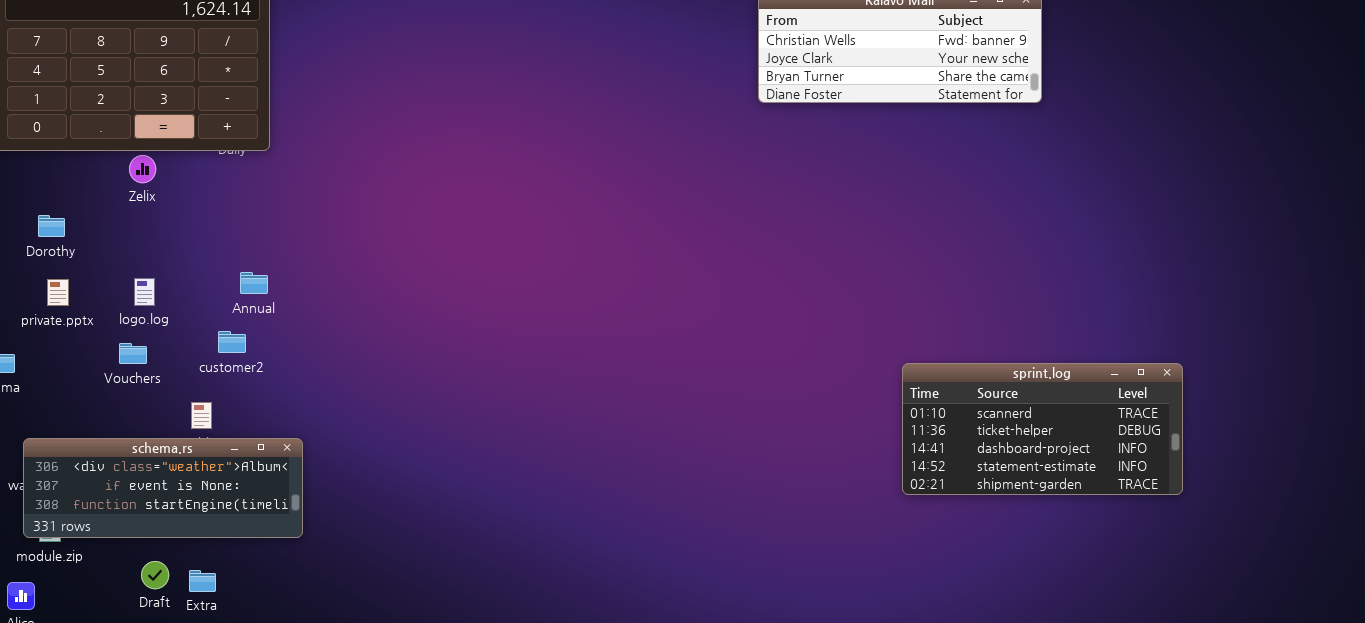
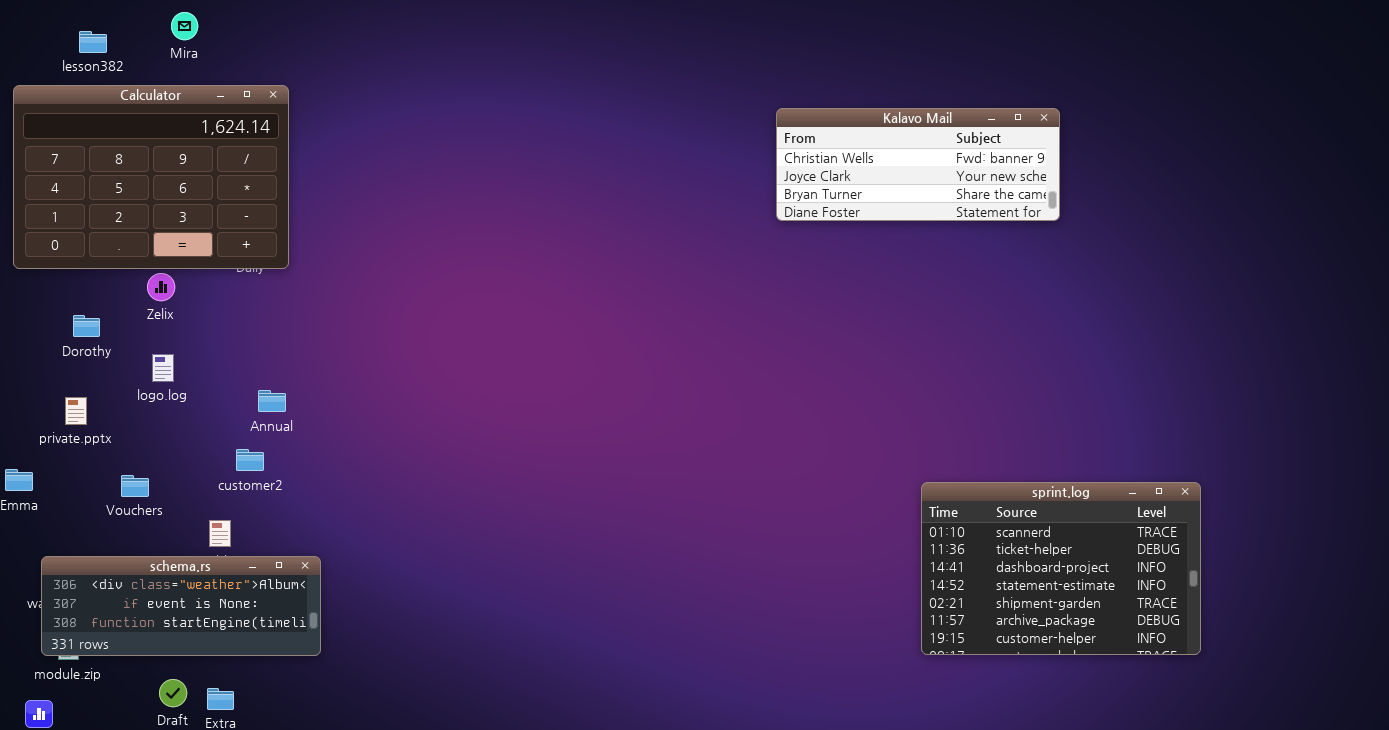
Dorothy: [38,215,65,237] -> [73,315,100,337], moved
logo.log: [134,278,155,306] -> [152,354,174,382], moved
Vouchers: [119,343,147,364] -> [121,475,149,497], moved
sprint.log: [902,363,1183,495] -> [921,482,1201,655], resized

